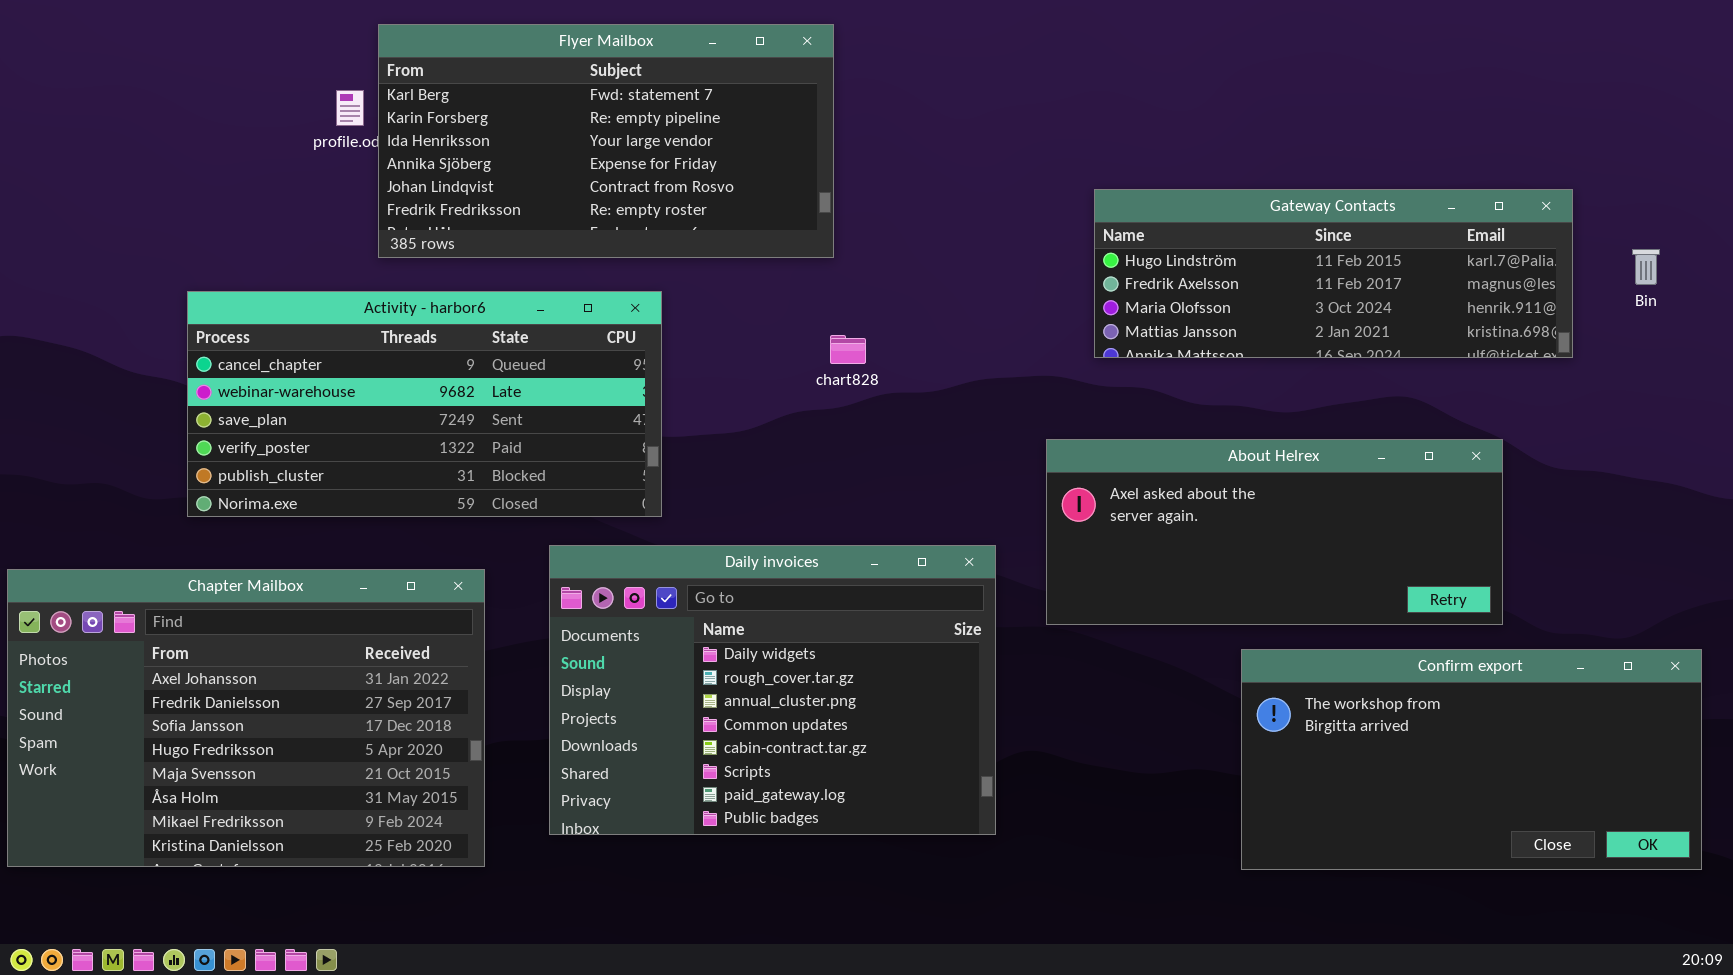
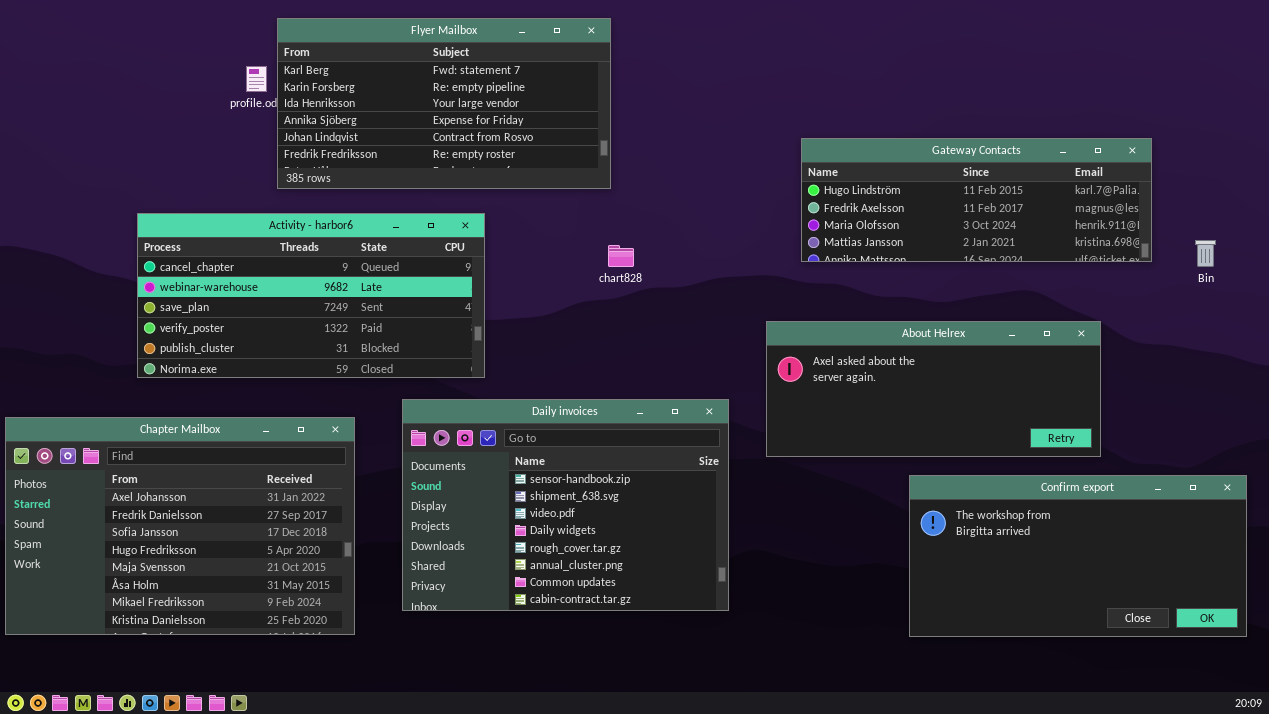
Bin: [1632,249,1660,285] -> [1195,240,1216,267], moved
Daily invoices: [549,545,996,835] -> [402,399,729,611], scrolled up 3 rows

